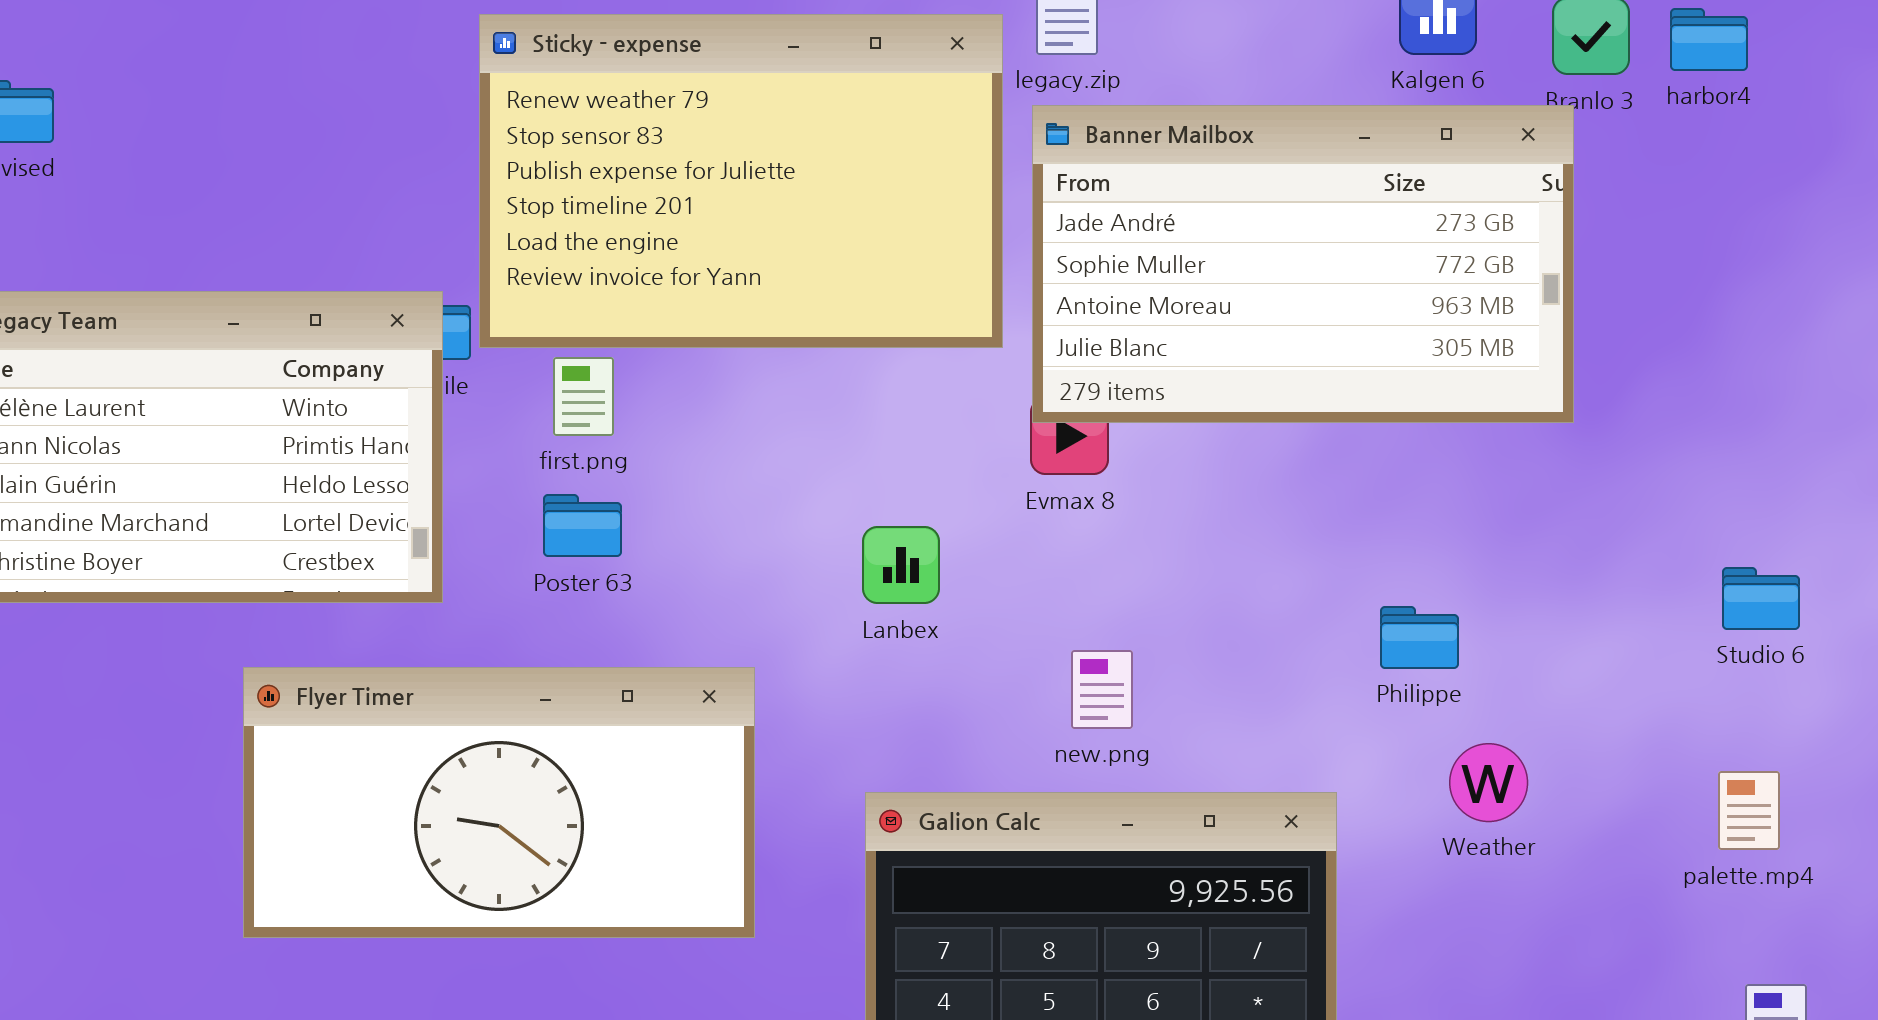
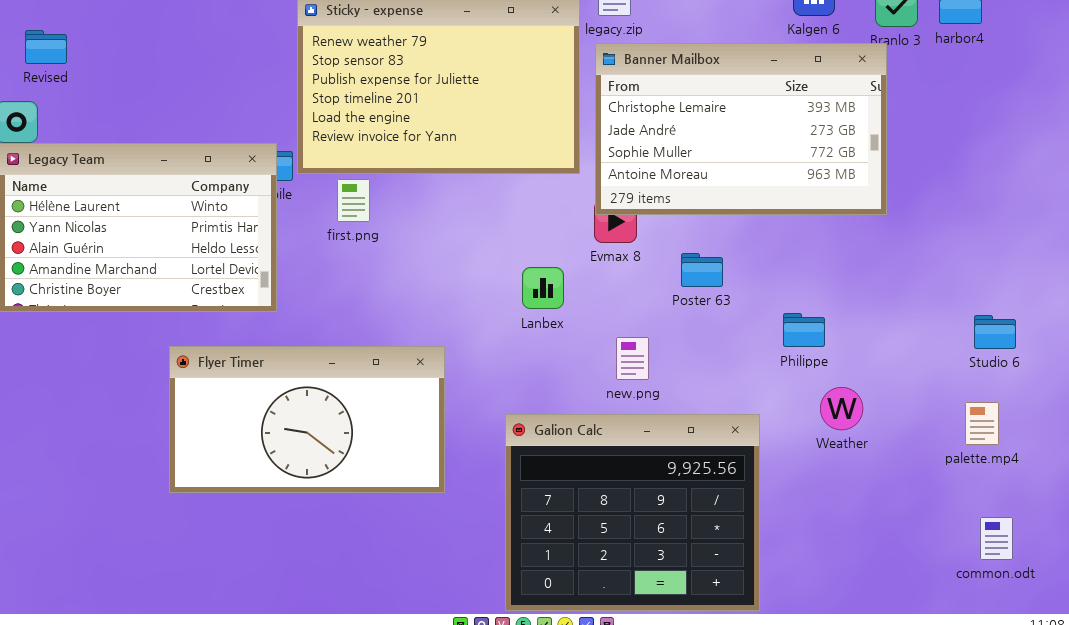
Banner Mailbox: [1032,105,1574,423] -> [595,43,887,215], scrolled up 1 row
Poster 63: [543,494,622,557] -> [681,253,723,287], moved
Lanbex: [862,526,940,604] -> [522,267,564,309], moved
Studio 6: [1722,567,1800,630] -> [974,315,1016,349], moved

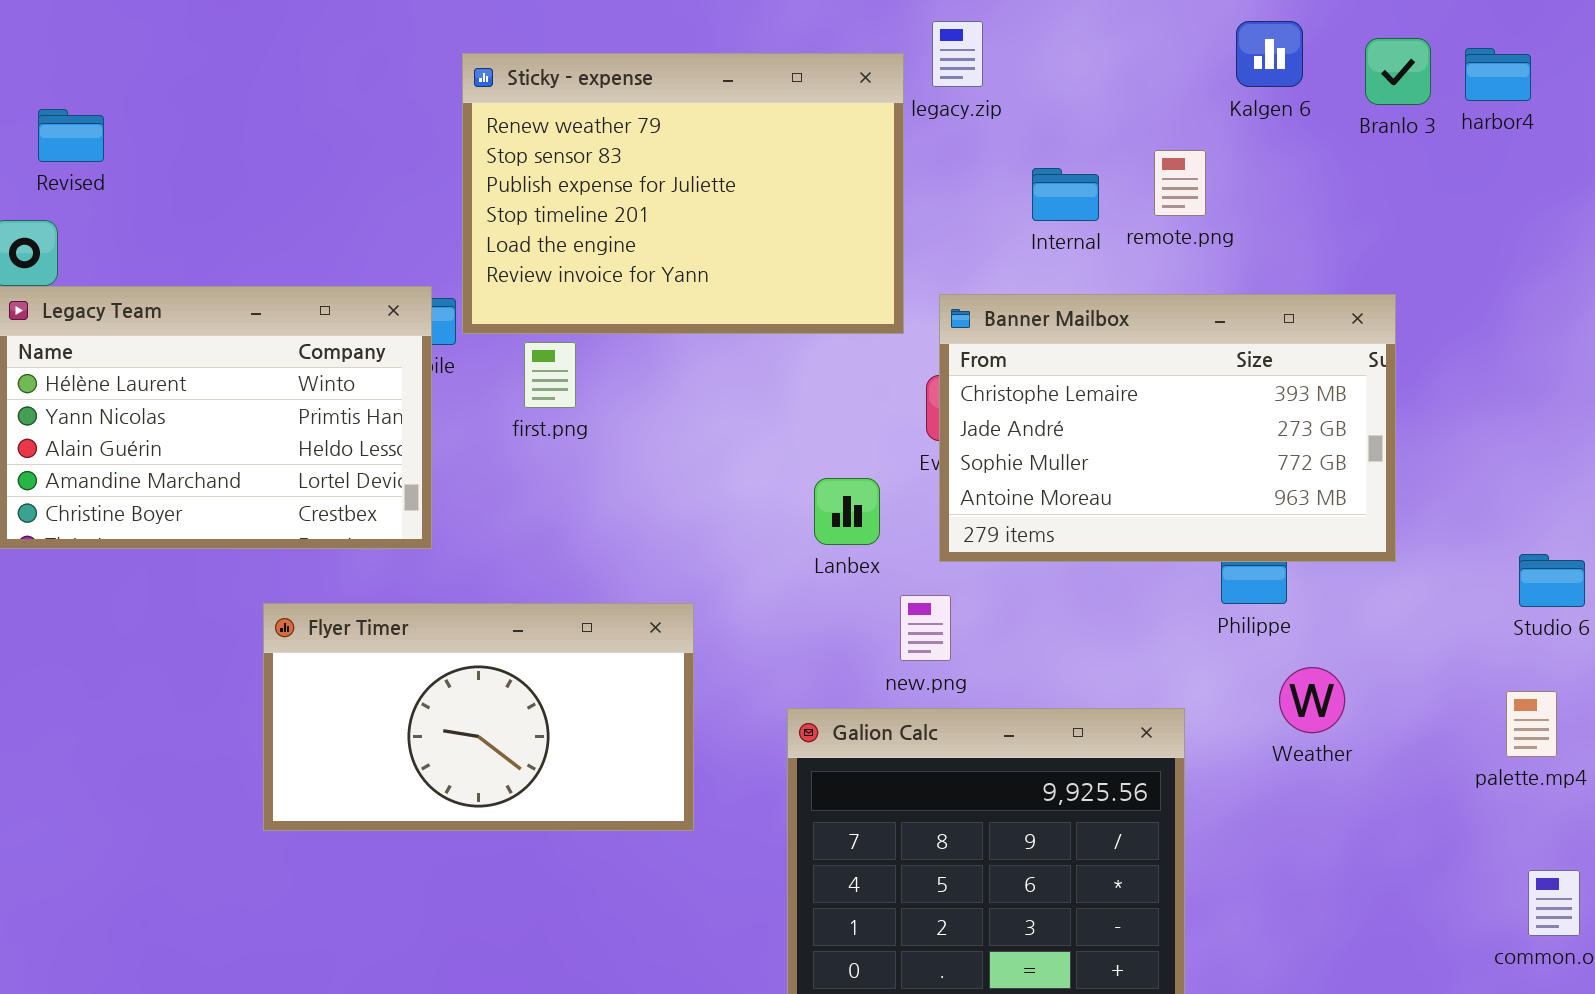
Banner Mailbox: [595,43,887,215] -> [939,294,1396,562], moved
new.png: [616,337,649,380] -> [900,595,951,661], moved

